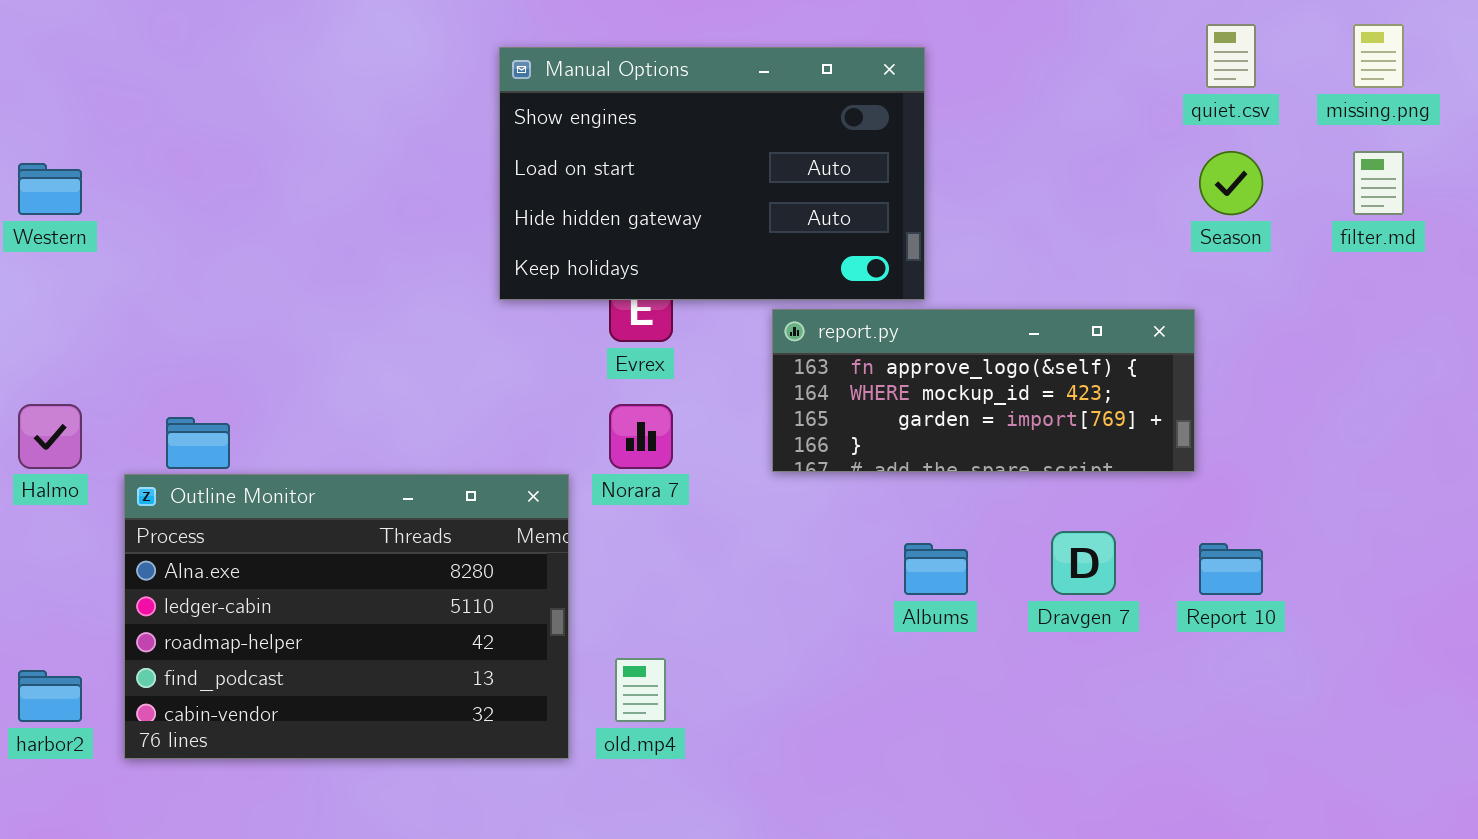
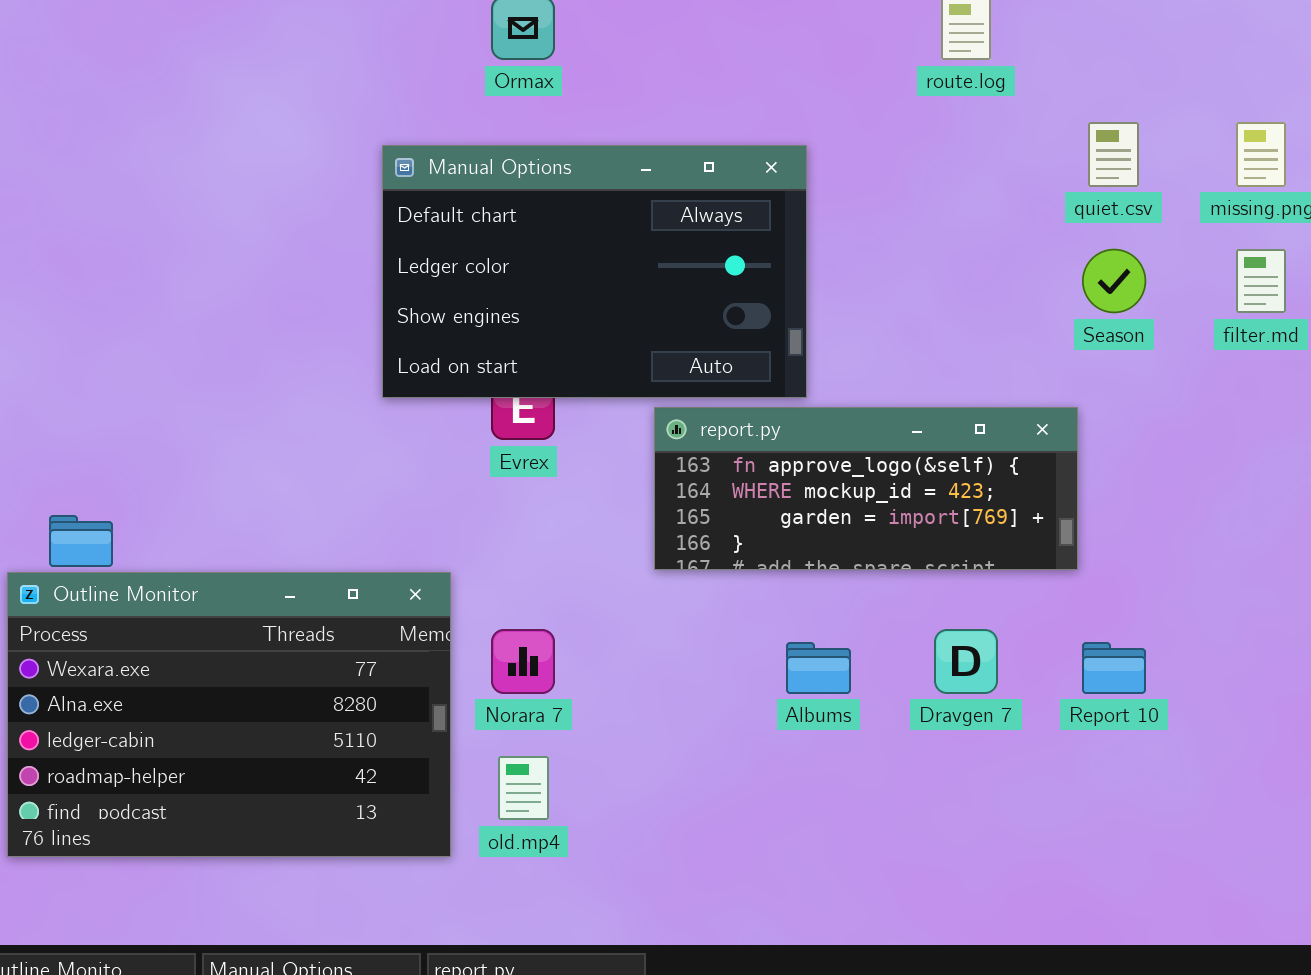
Manual Options: [499,47,925,300] -> [382,145,807,398], scrolled up 2 rows
Norara 7: [609,404,673,469] -> [491,629,555,694], moved
Outline Monitor: [124,474,569,759] -> [7,572,451,857], scrolled up 1 row

